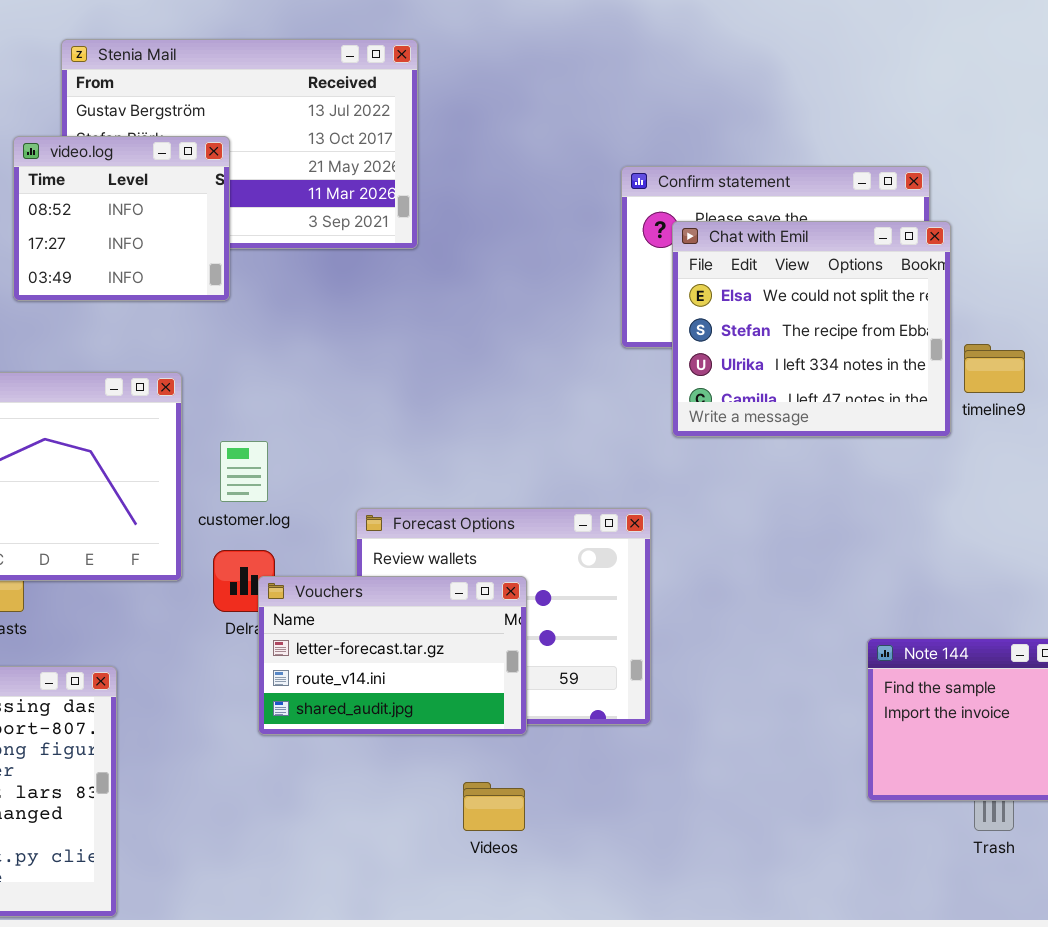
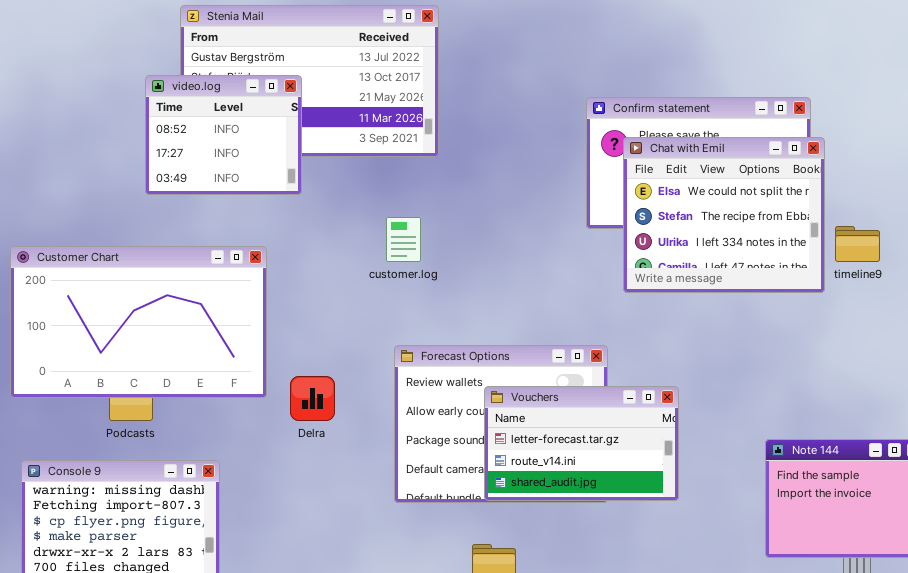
customer.log: [220,441,268,502] -> [386,217,421,262], moved
Vouchers: [258,576,527,735] -> [484,386,679,501], moved

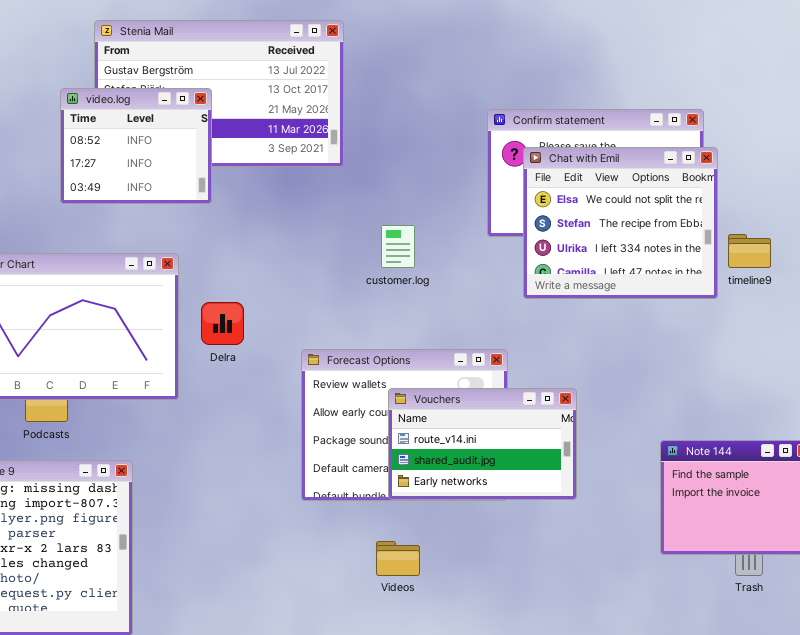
customer.log: [386,217,421,262] -> [381,225,415,268], moved
Delra: [290,376,335,421] -> [201,302,244,345], moved
Vouchers: [484,386,679,501] -> [388,388,577,500], scrolled down 1 row

